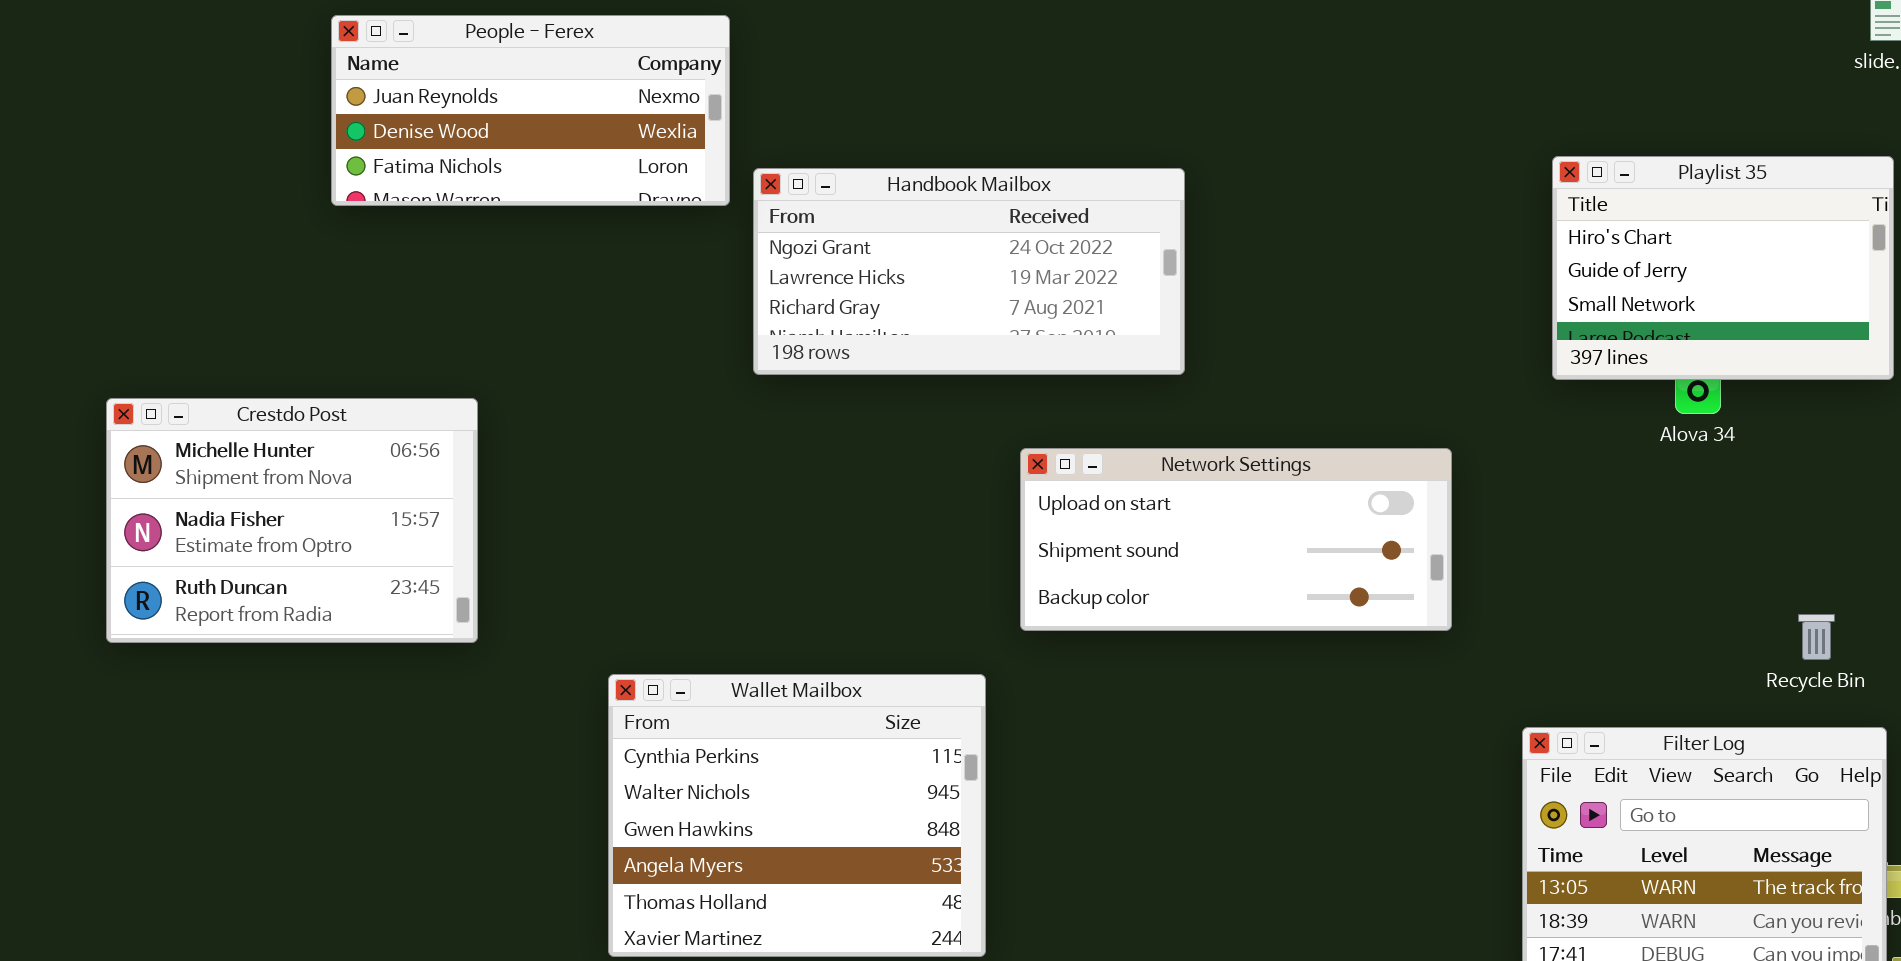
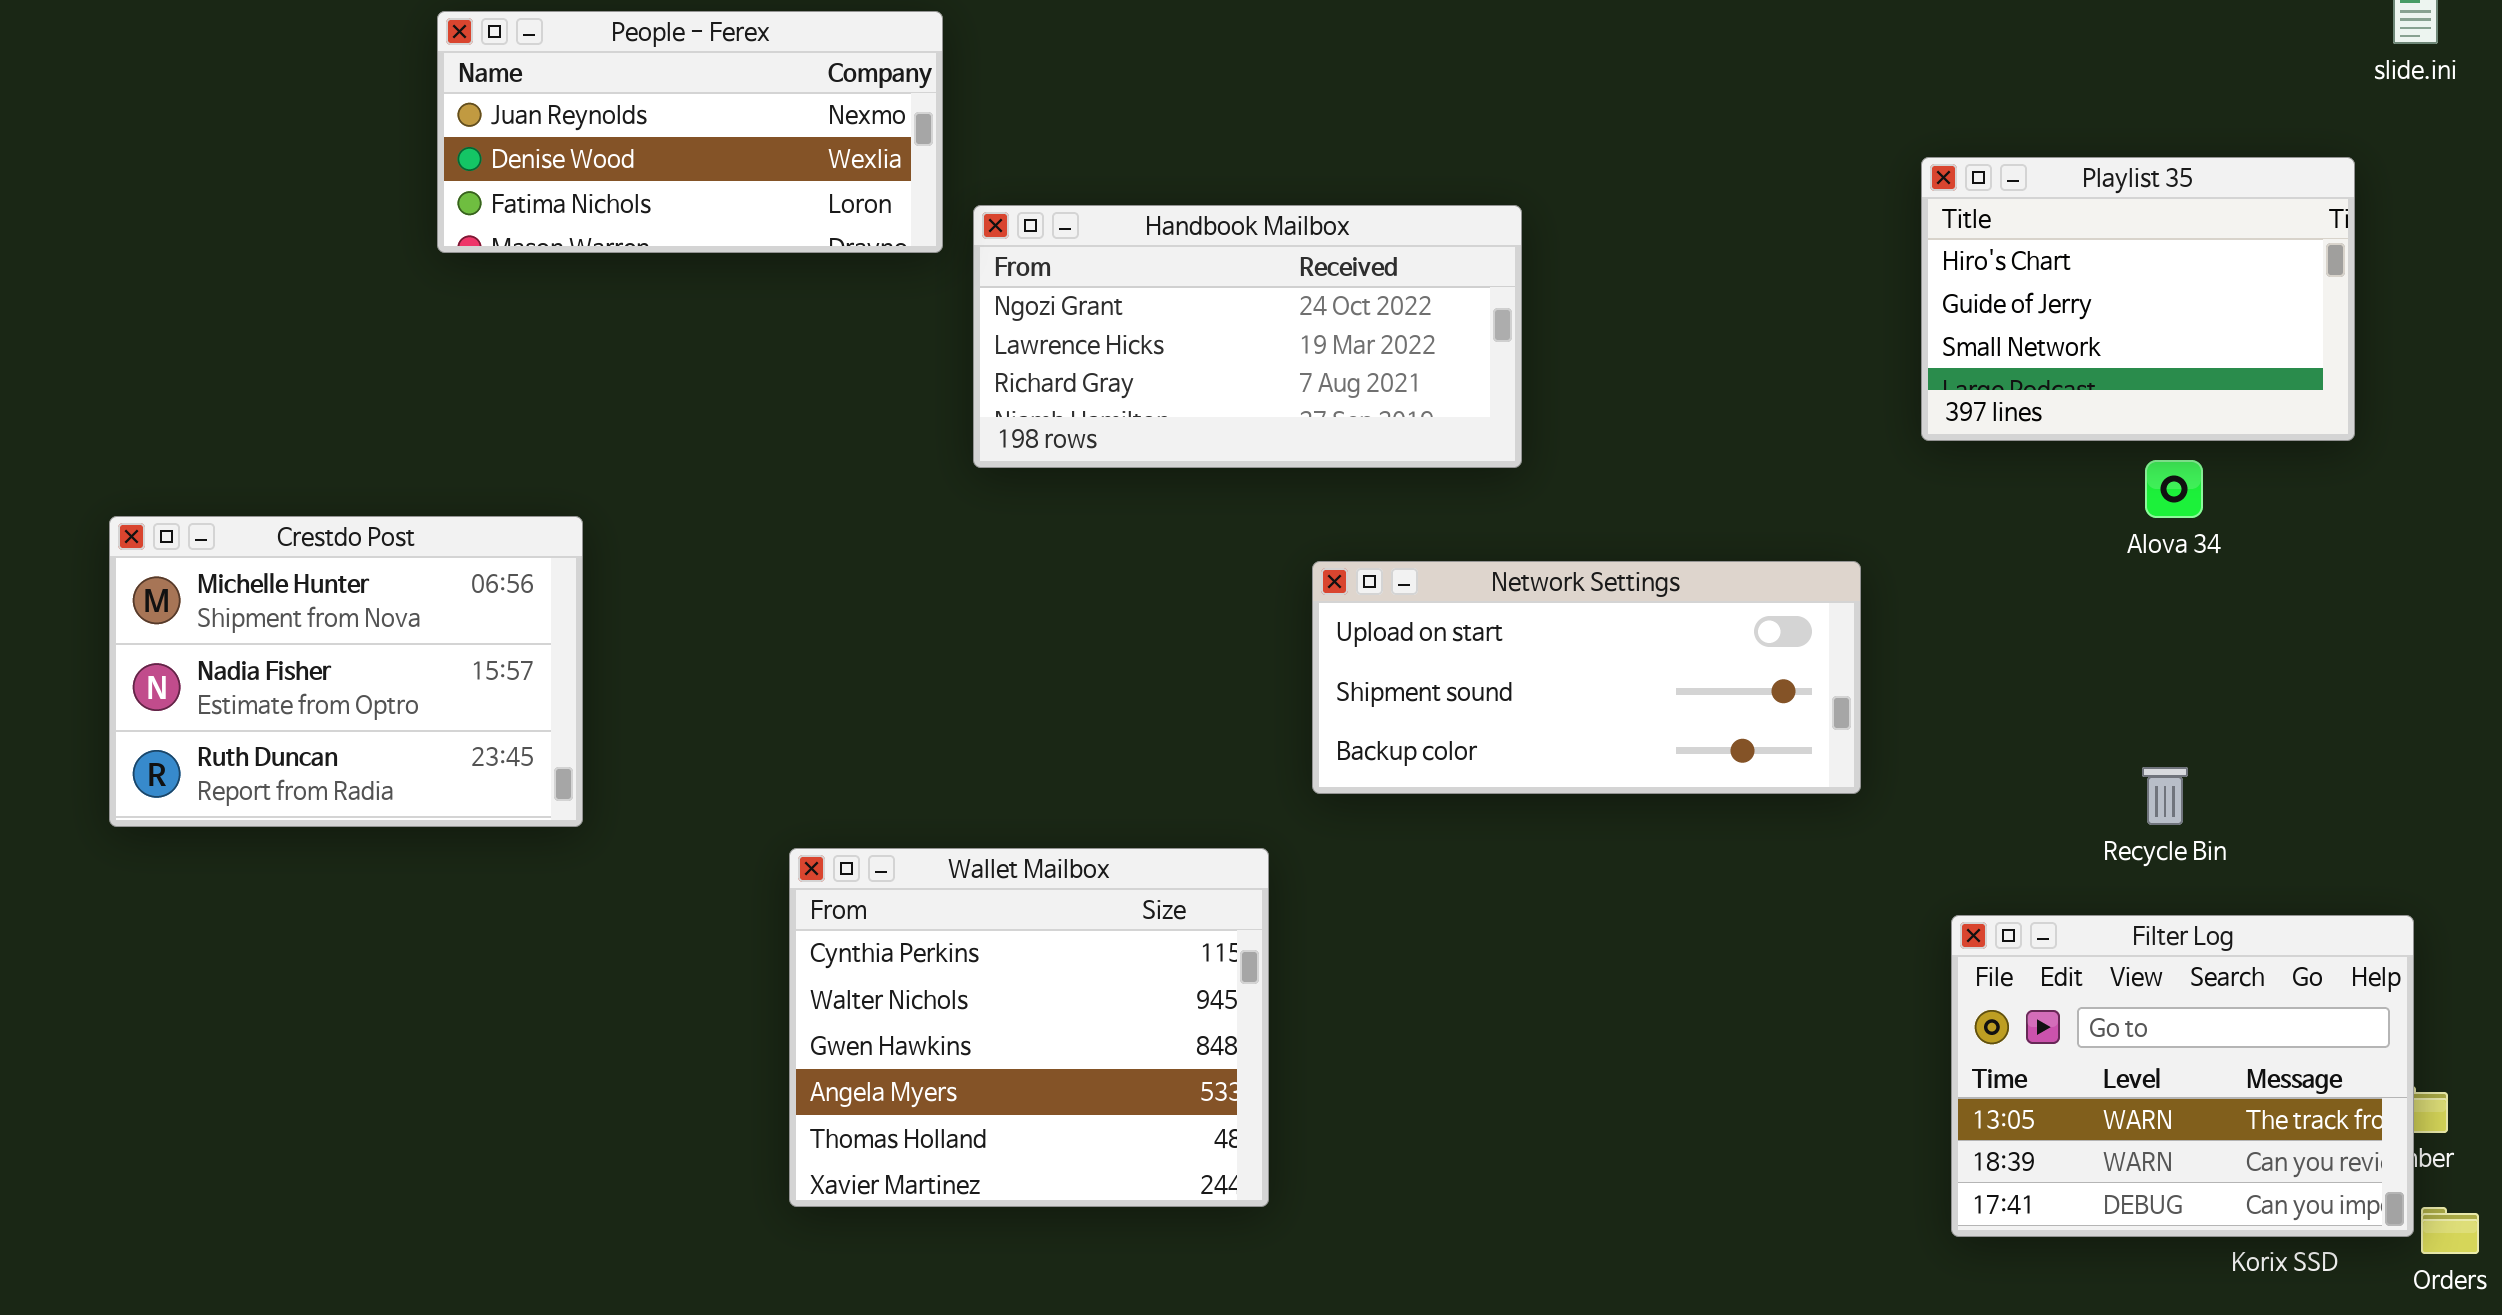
Playlist 35: [1552,156,1894,380] -> [1921,157,2355,441], moved
Crestdo Post: [106,398,478,643] -> [109,516,583,827], moved
Recycle Bin: [1798,614,1835,660] -> [2142,767,2188,825], moved

